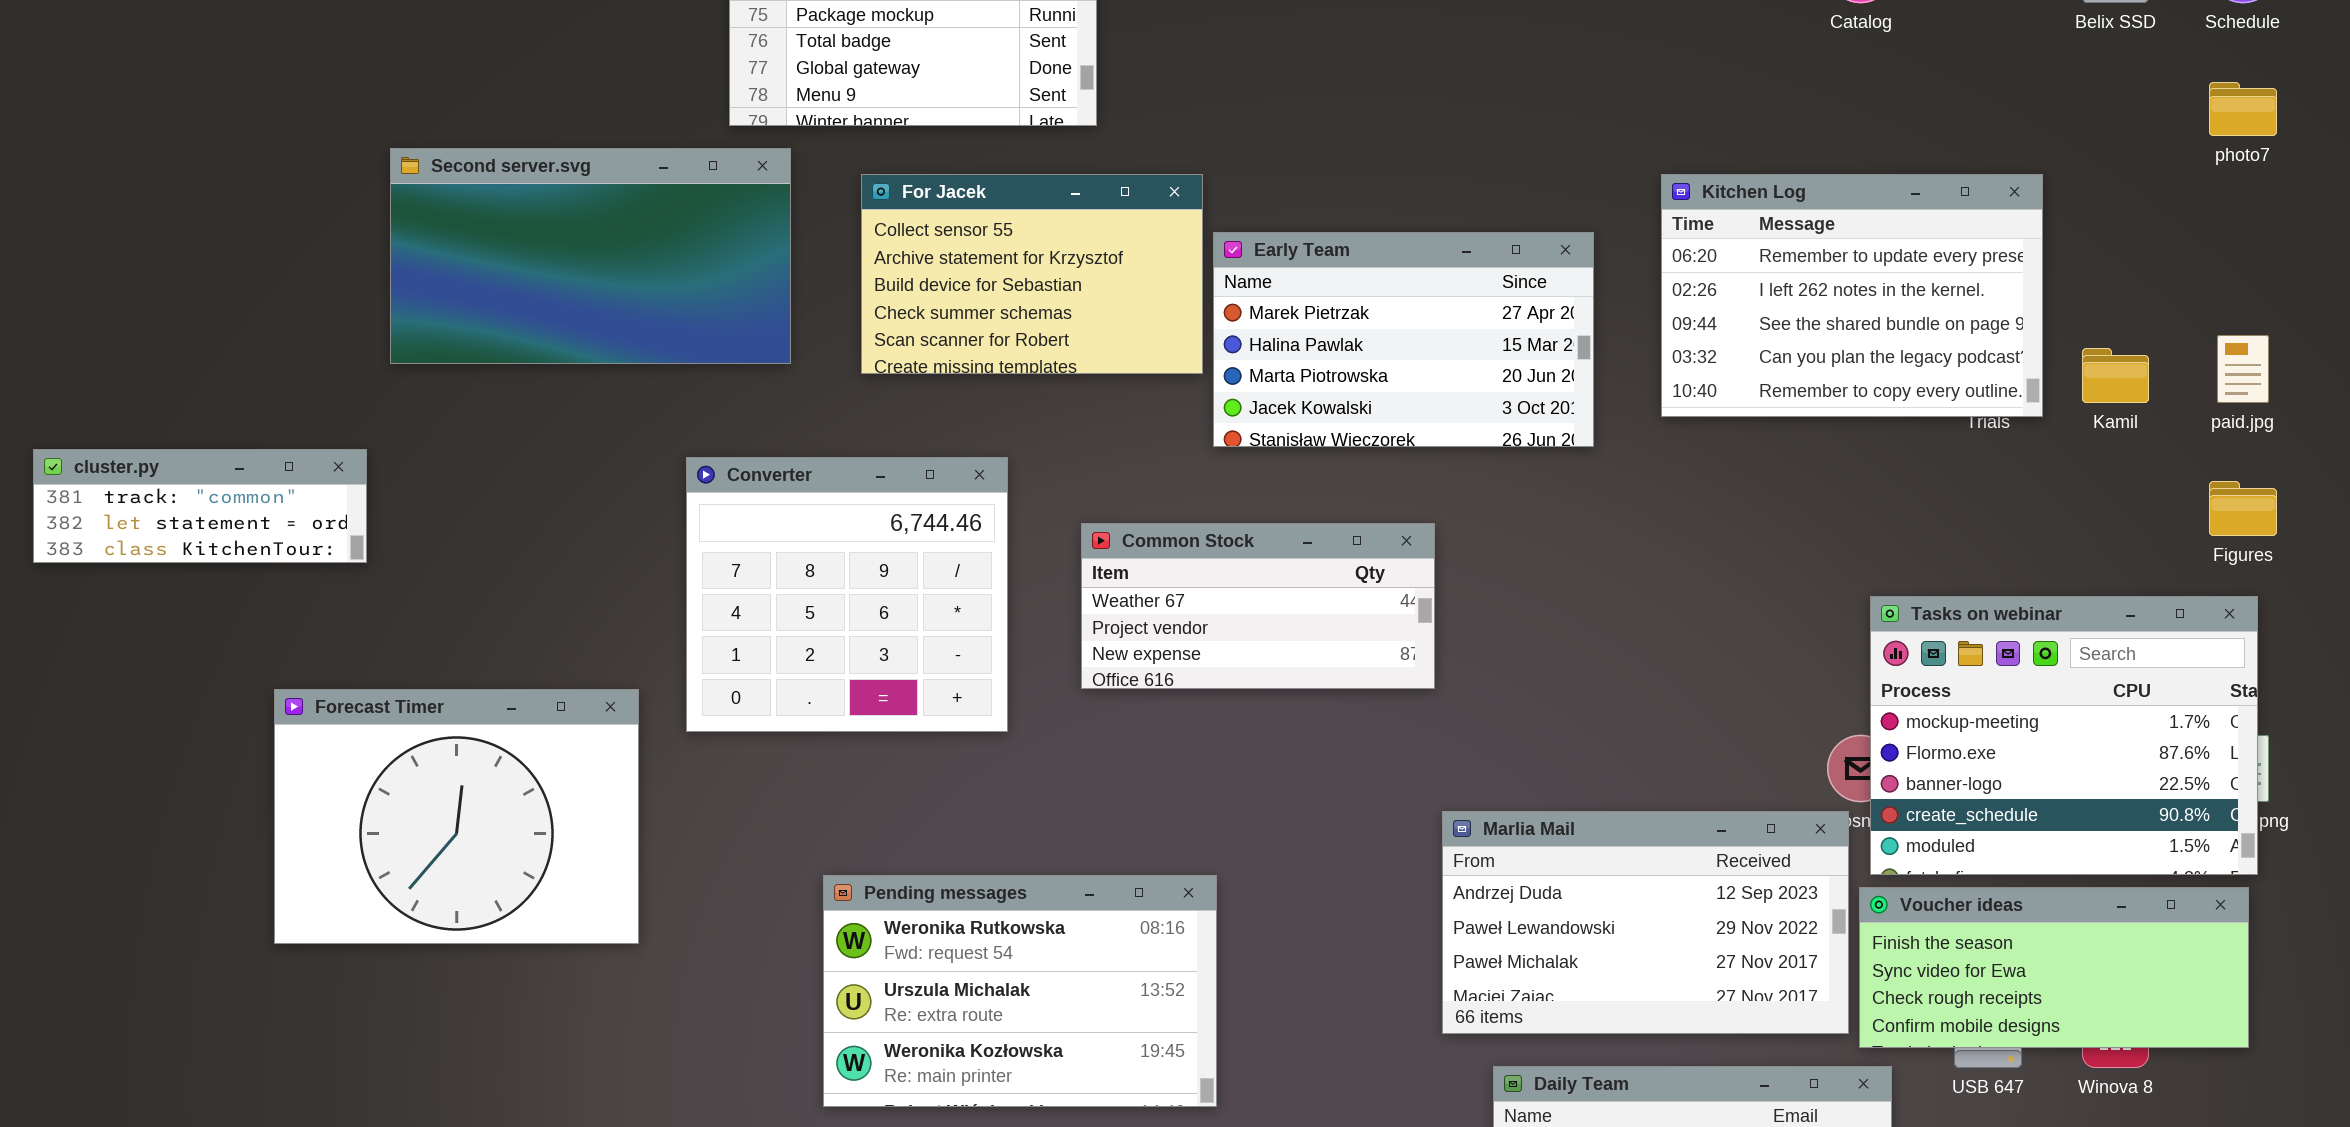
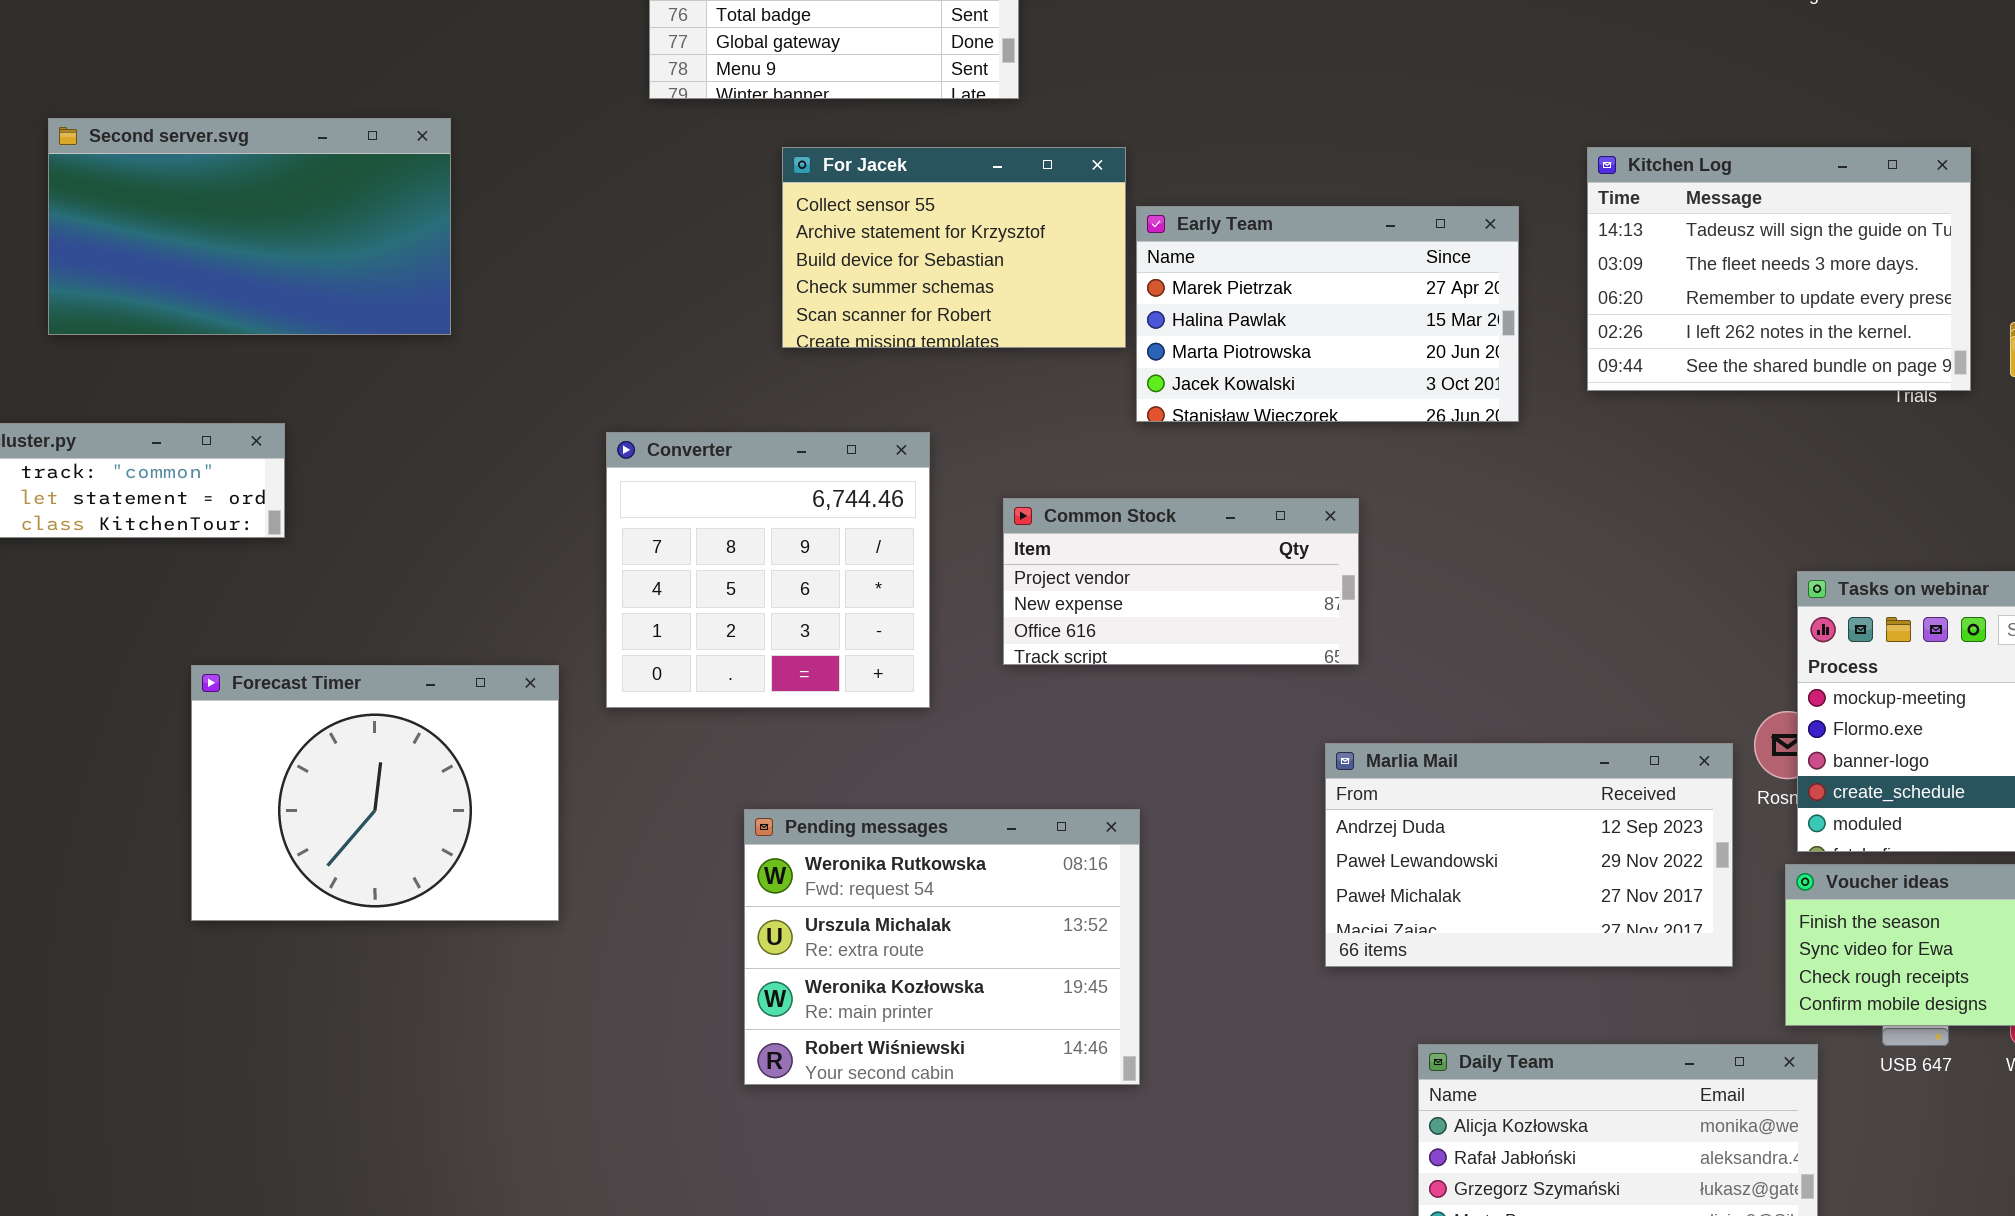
Second server.svg: [390,148,791,364] -> [48,118,451,335], moved
Kitchen Log: [1661,174,2043,417] -> [1587,147,1971,391], scrolled up 2 rows
Common Stock: [1081,523,1435,689] -> [1003,498,1359,665], scrolled down 1 row
Marlia Mail: [1442,811,1849,1034] -> [1325,743,1733,967], moved
Pending messages: [823,875,1217,1107] -> [744,809,1140,1085], resized

